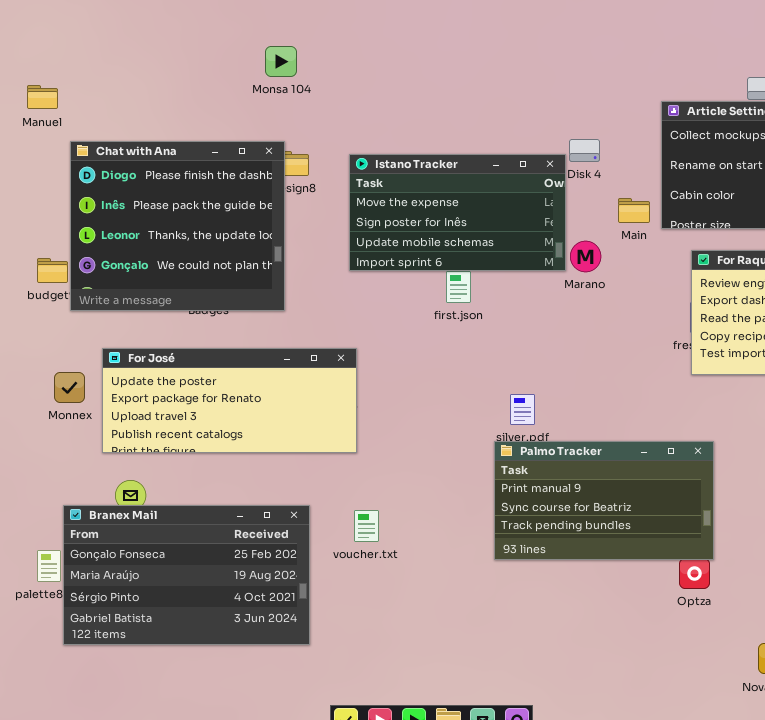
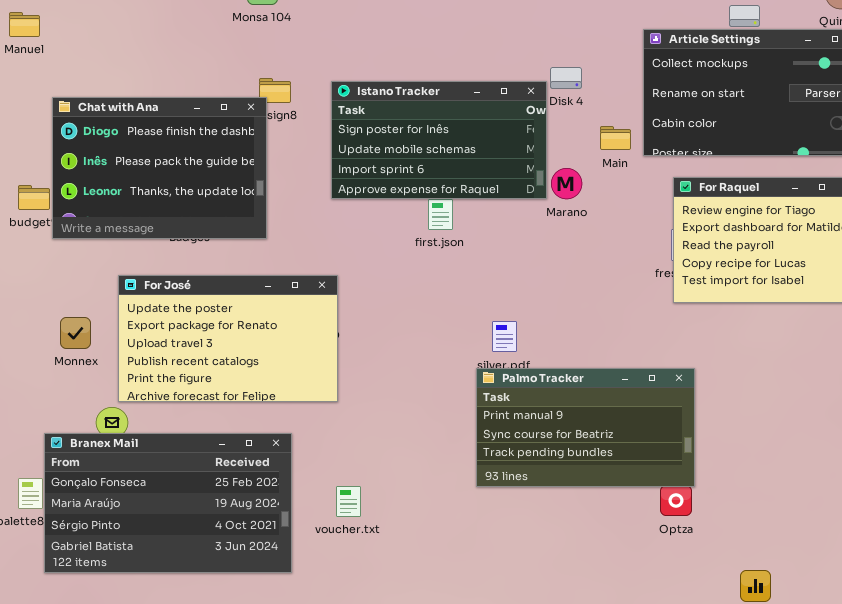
Chat with Ana: [70,141,285,311] -> [52,97,267,239], resized
Istano Tracker: [349,154,566,271] -> [331,81,547,199], scrolled down 1 row
For José: [102,348,357,453] -> [118,275,338,402], resized
Monnex: [54,372,85,403] -> [60,317,91,349], moved
voucher.txt: [354,510,379,542] -> [336,486,361,517], moved

